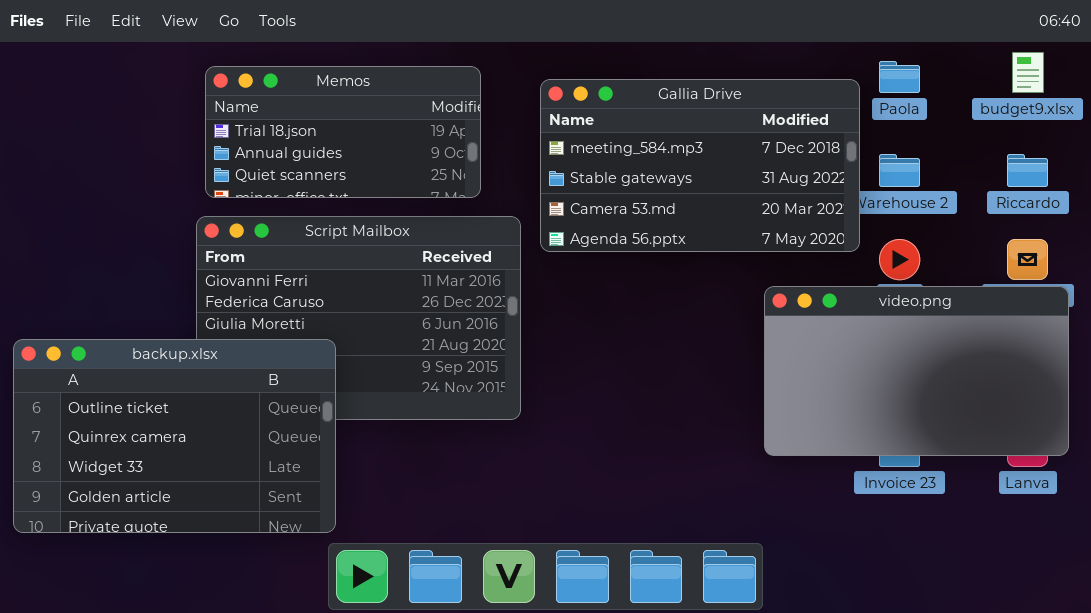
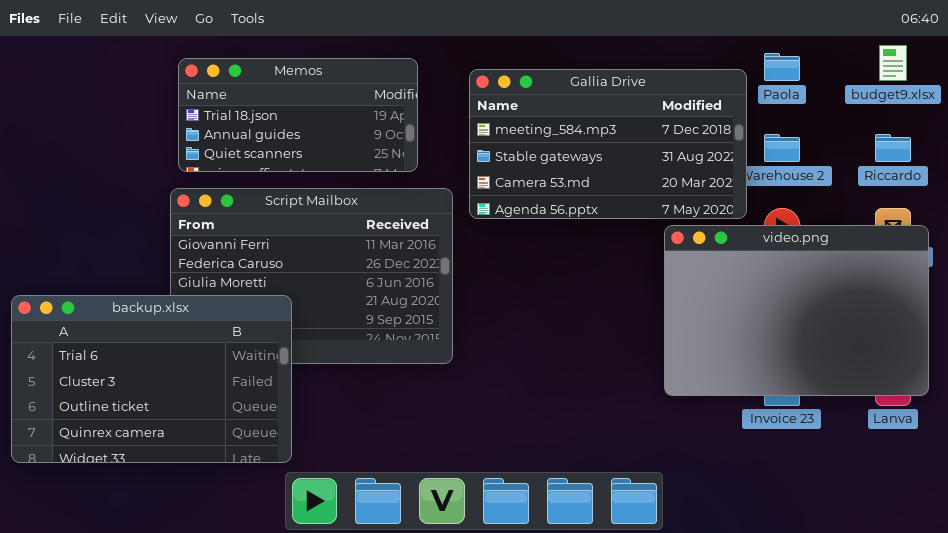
video.png: [764,286,1069,456] -> [664,225,929,396], resized
backup.xlsx: [13,339,336,533] -> [11,295,292,463], scrolled up 2 rows

